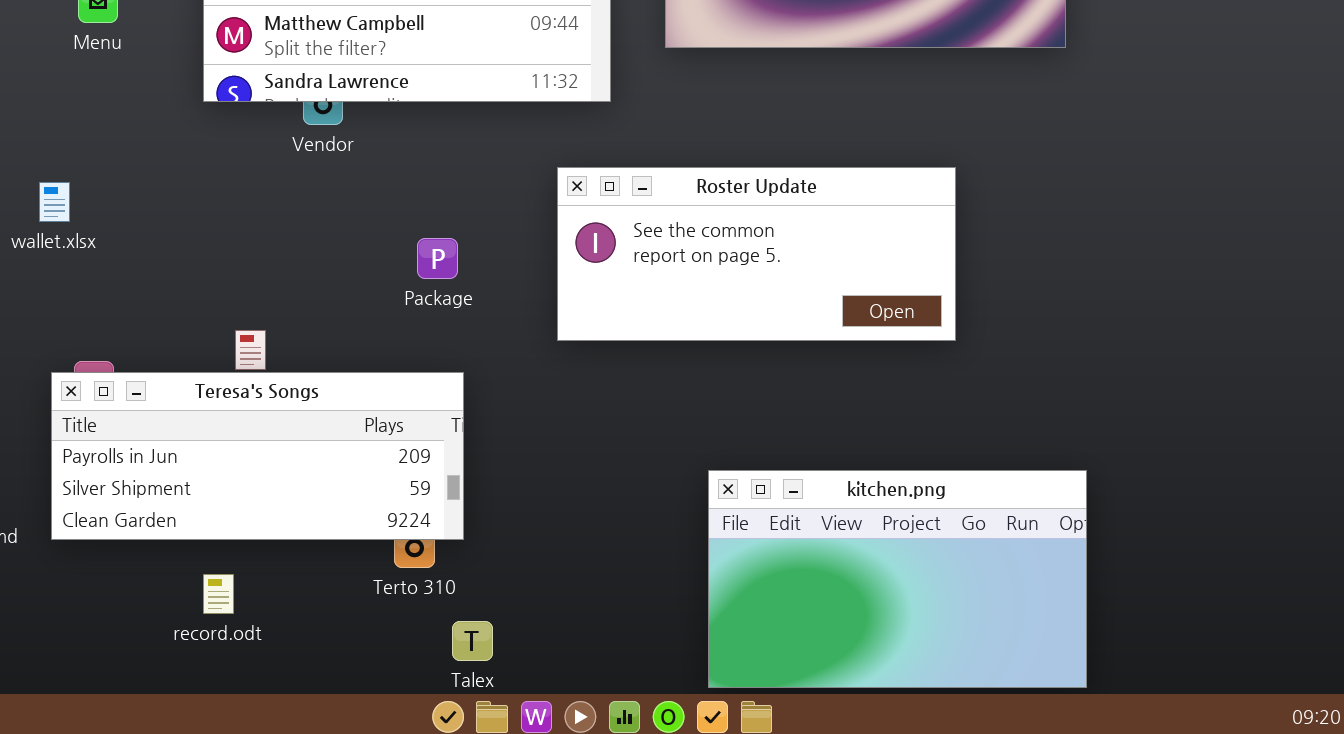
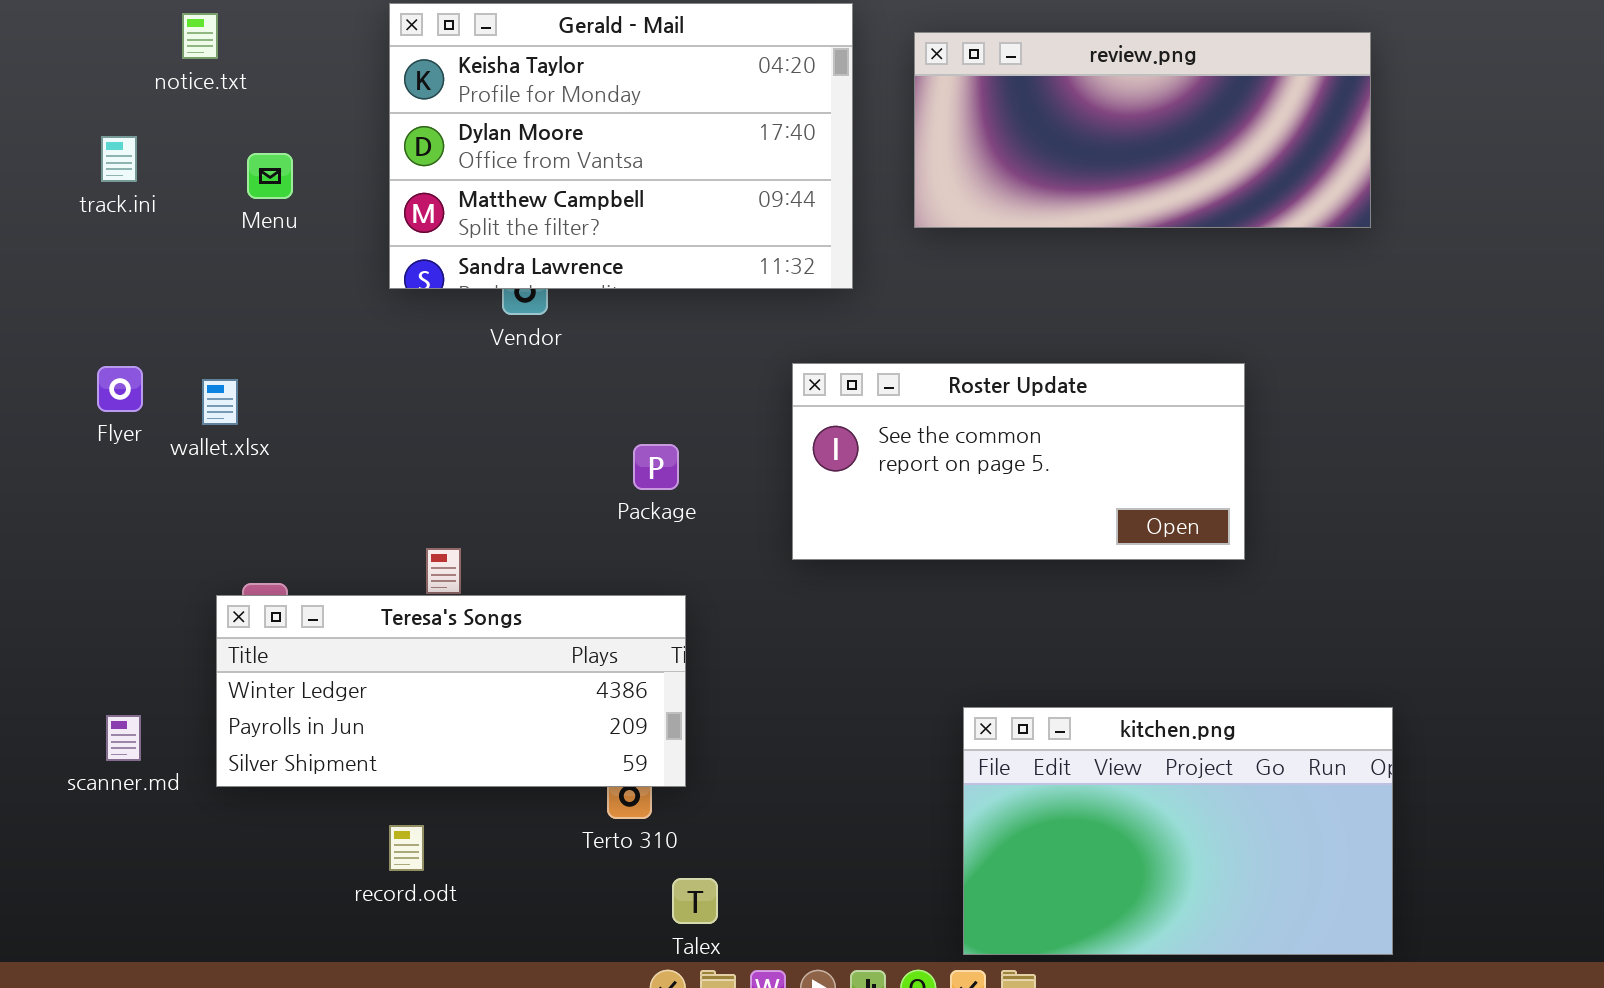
Teresa's Songs: [51,372,464,540] -> [216,595,686,787], scrolled up 1 row

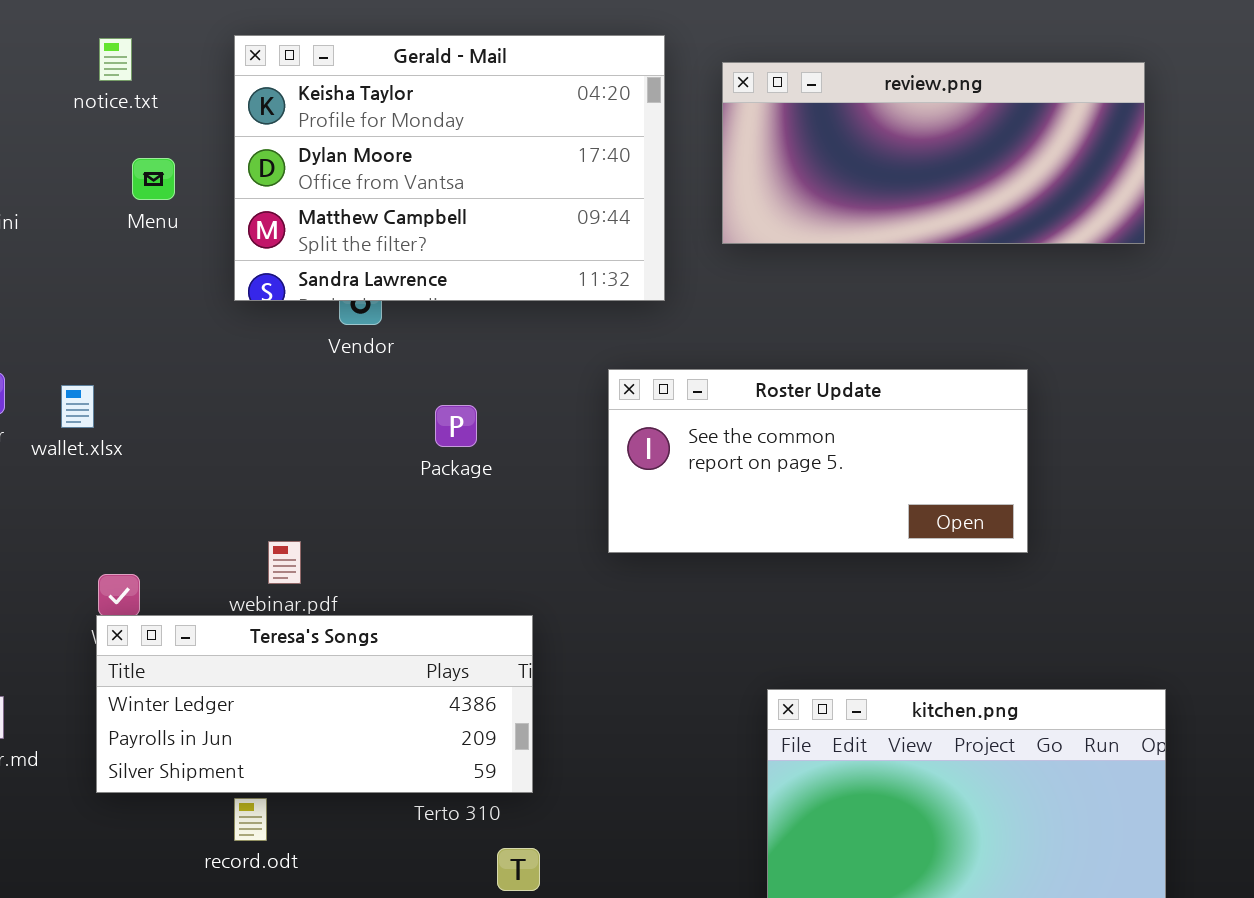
notice.txt: [182,13,218,59] -> [99,38,132,81], moved
Menu: [247,153,293,199] -> [132,158,175,200], moved
Package: [633,444,679,490] -> [435,405,477,447], moved
Teresa's Songs: [216,595,686,787] -> [96,615,533,793], moved

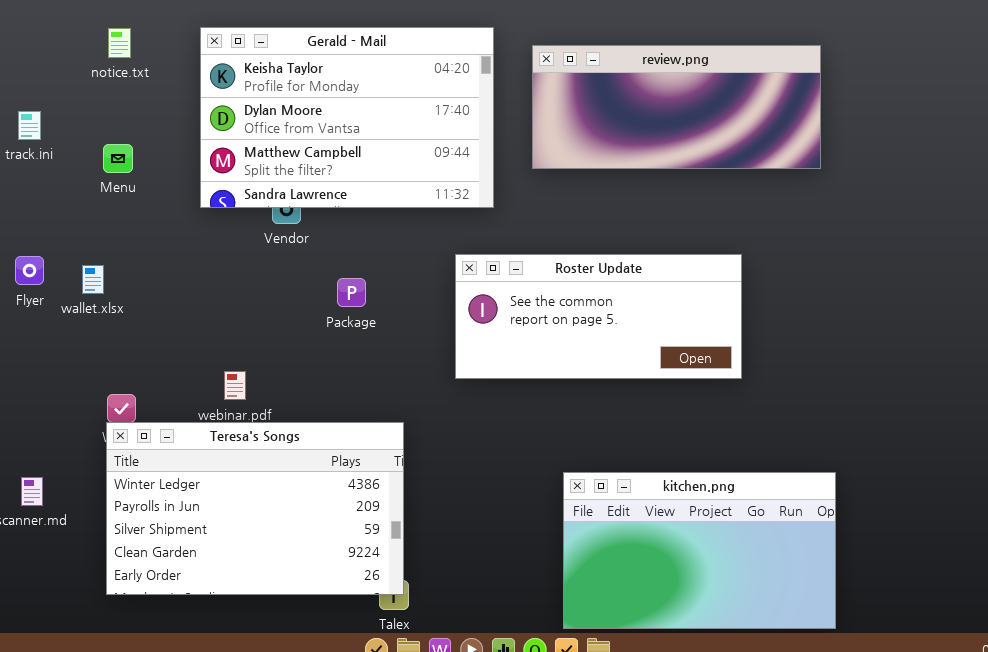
Menu: [132,158,175,200] -> [103,144,133,173], moved
Teresa's Songs: [96,615,533,793] -> [106,422,404,595], resized

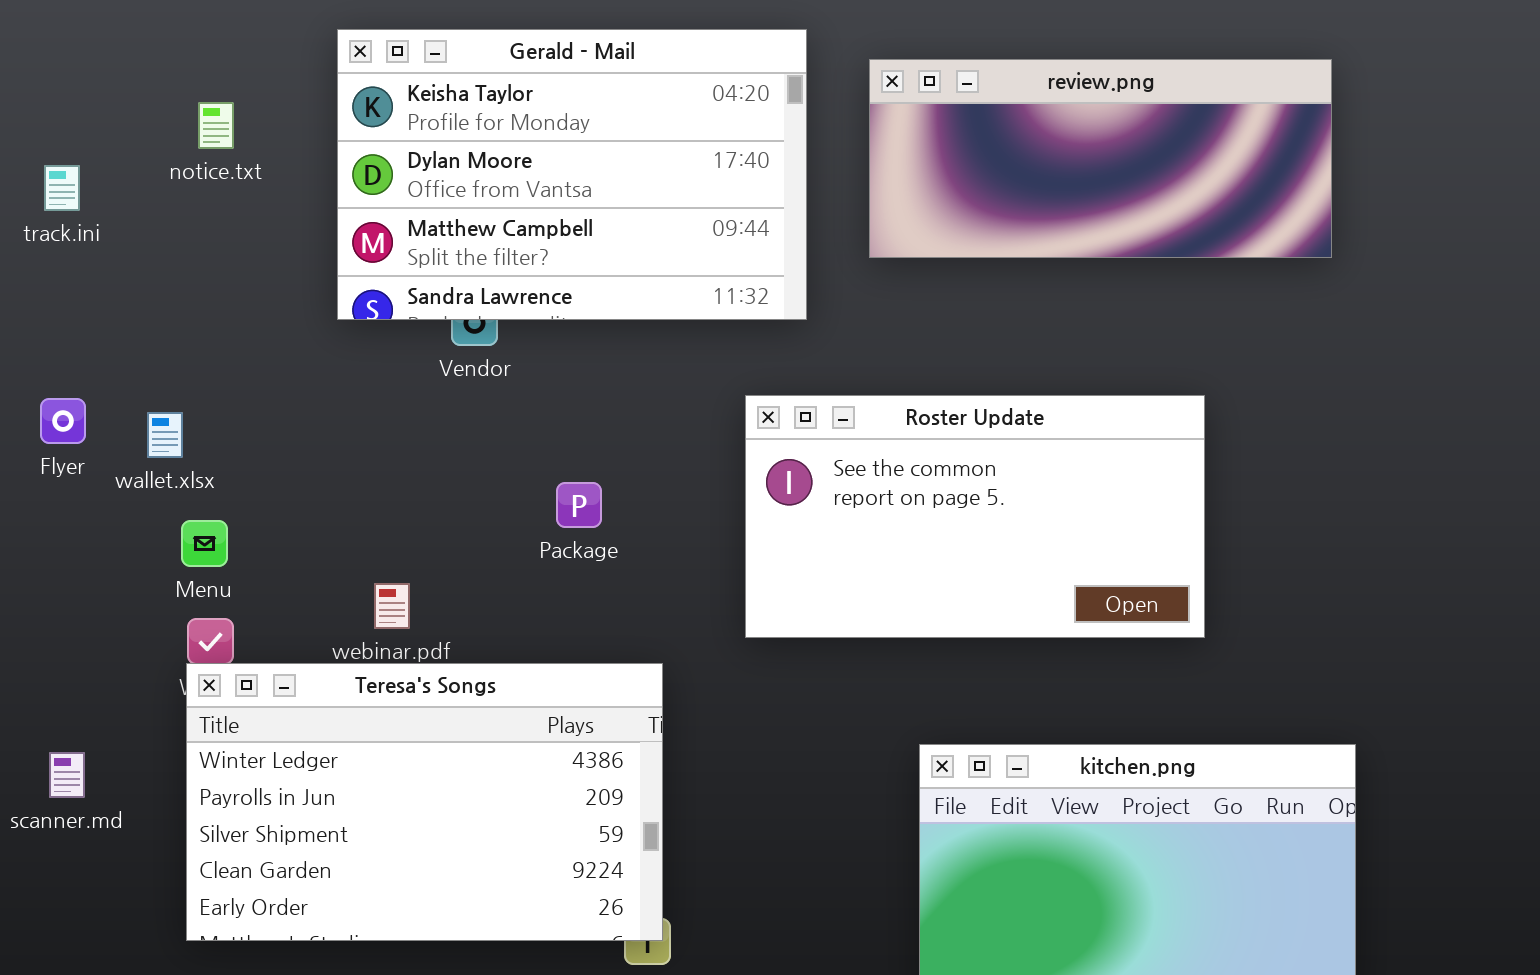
notice.txt: [108,28,131,58] -> [198,102,234,149], moved
Menu: [103,144,133,173] -> [181,520,228,567], moved
Roster Update: [455,254,742,379] -> [745,395,1205,638], resized
Package: [337,278,366,307] -> [556,482,602,528], moved

